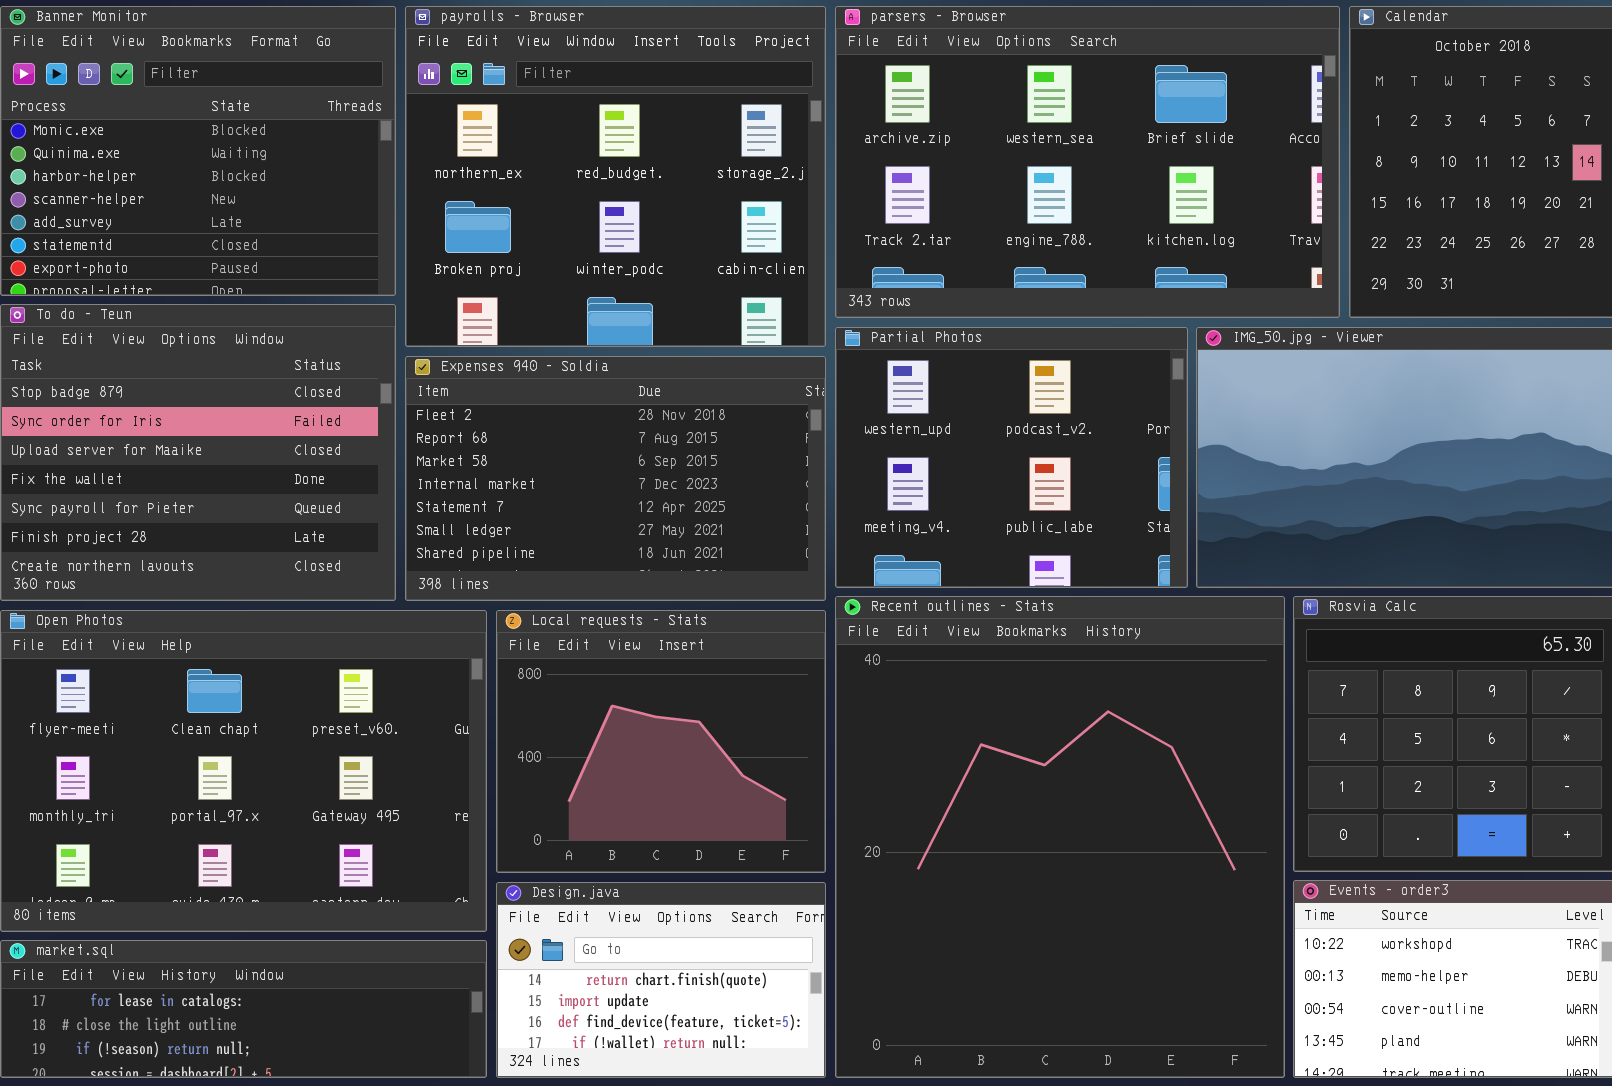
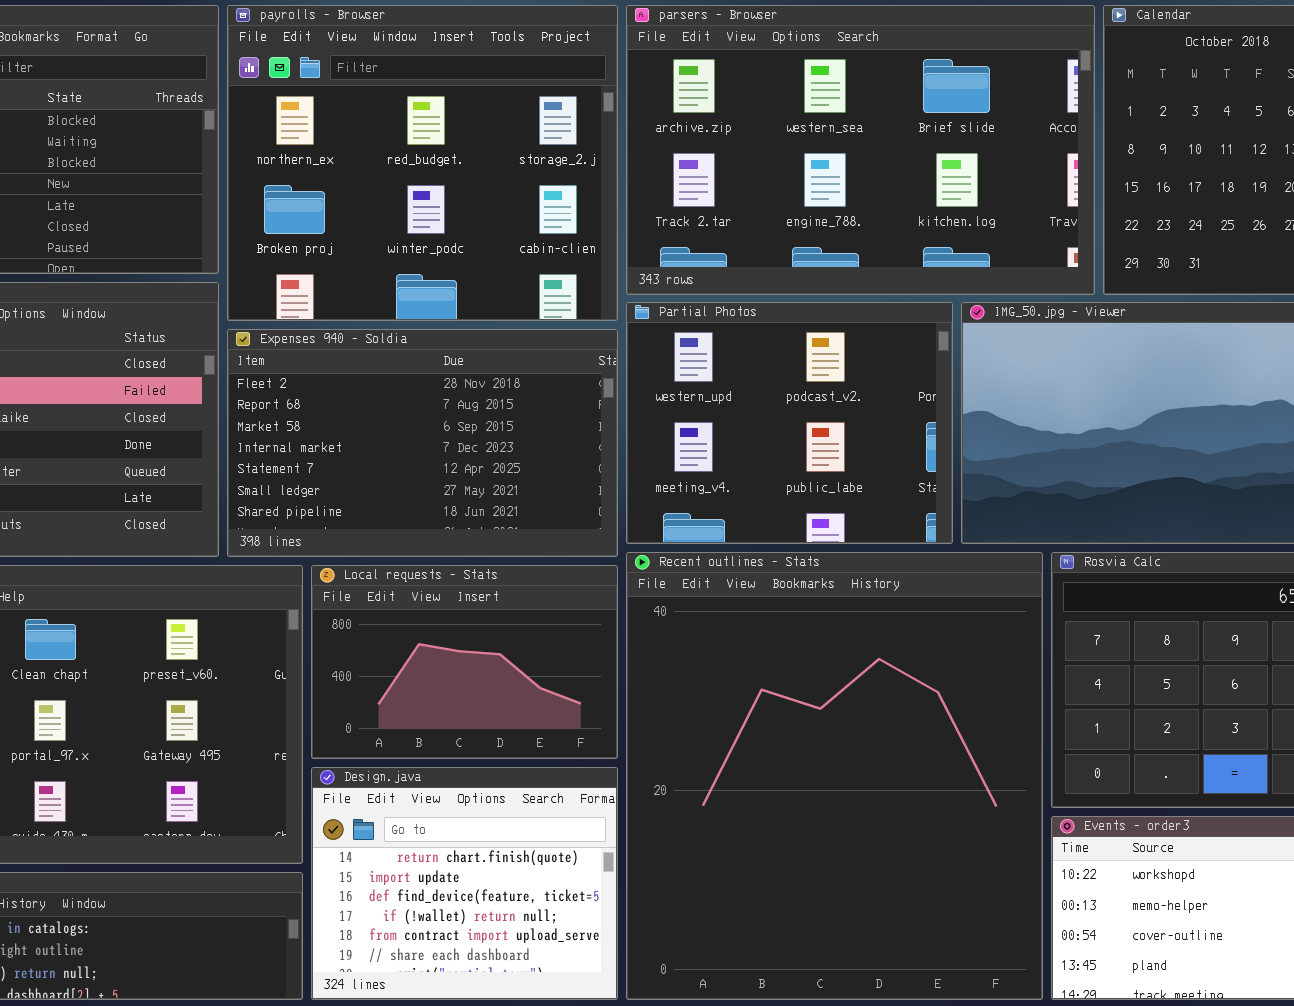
Local requests - Stats: [496,610,826,873] -> [311,565,618,759], resized
Design.java: [496,882,826,1078] -> [311,767,618,1000], resized

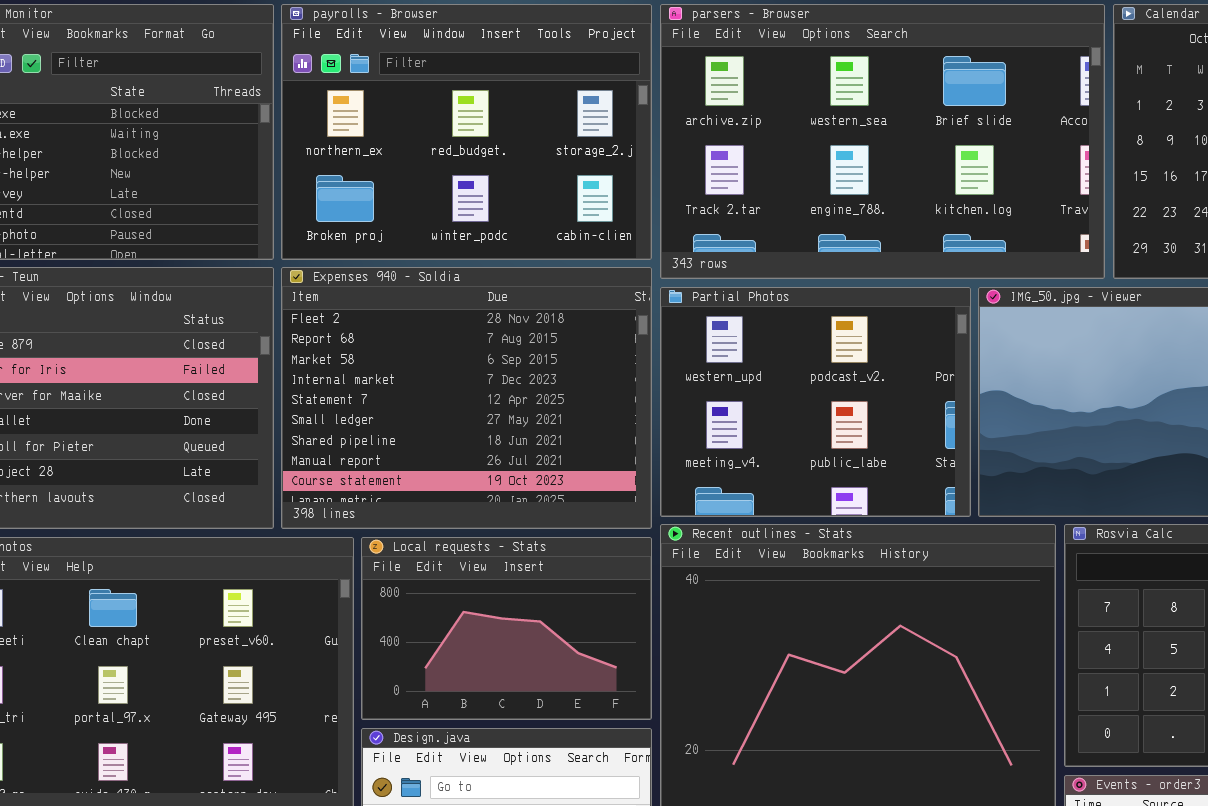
payrolls - Browser: [227,5,618,321] -> [281,4,652,260], resized
Expenses 940 - Soldia: [227,329,618,557] -> [281,267,652,529], resized

